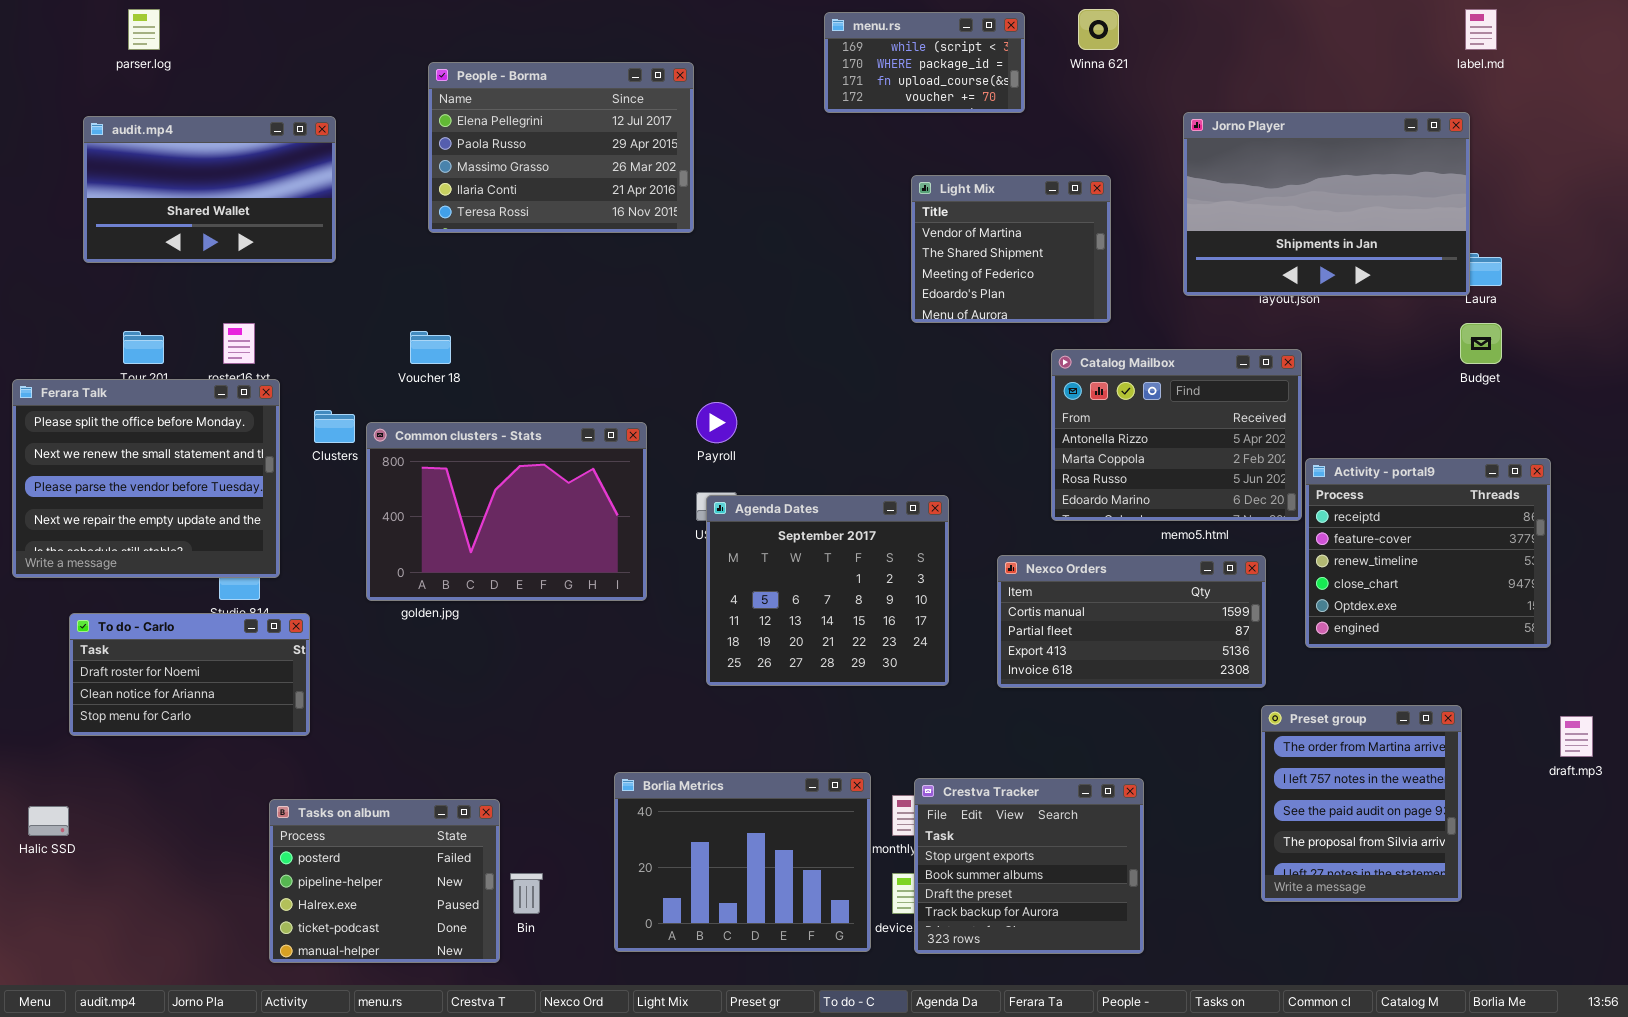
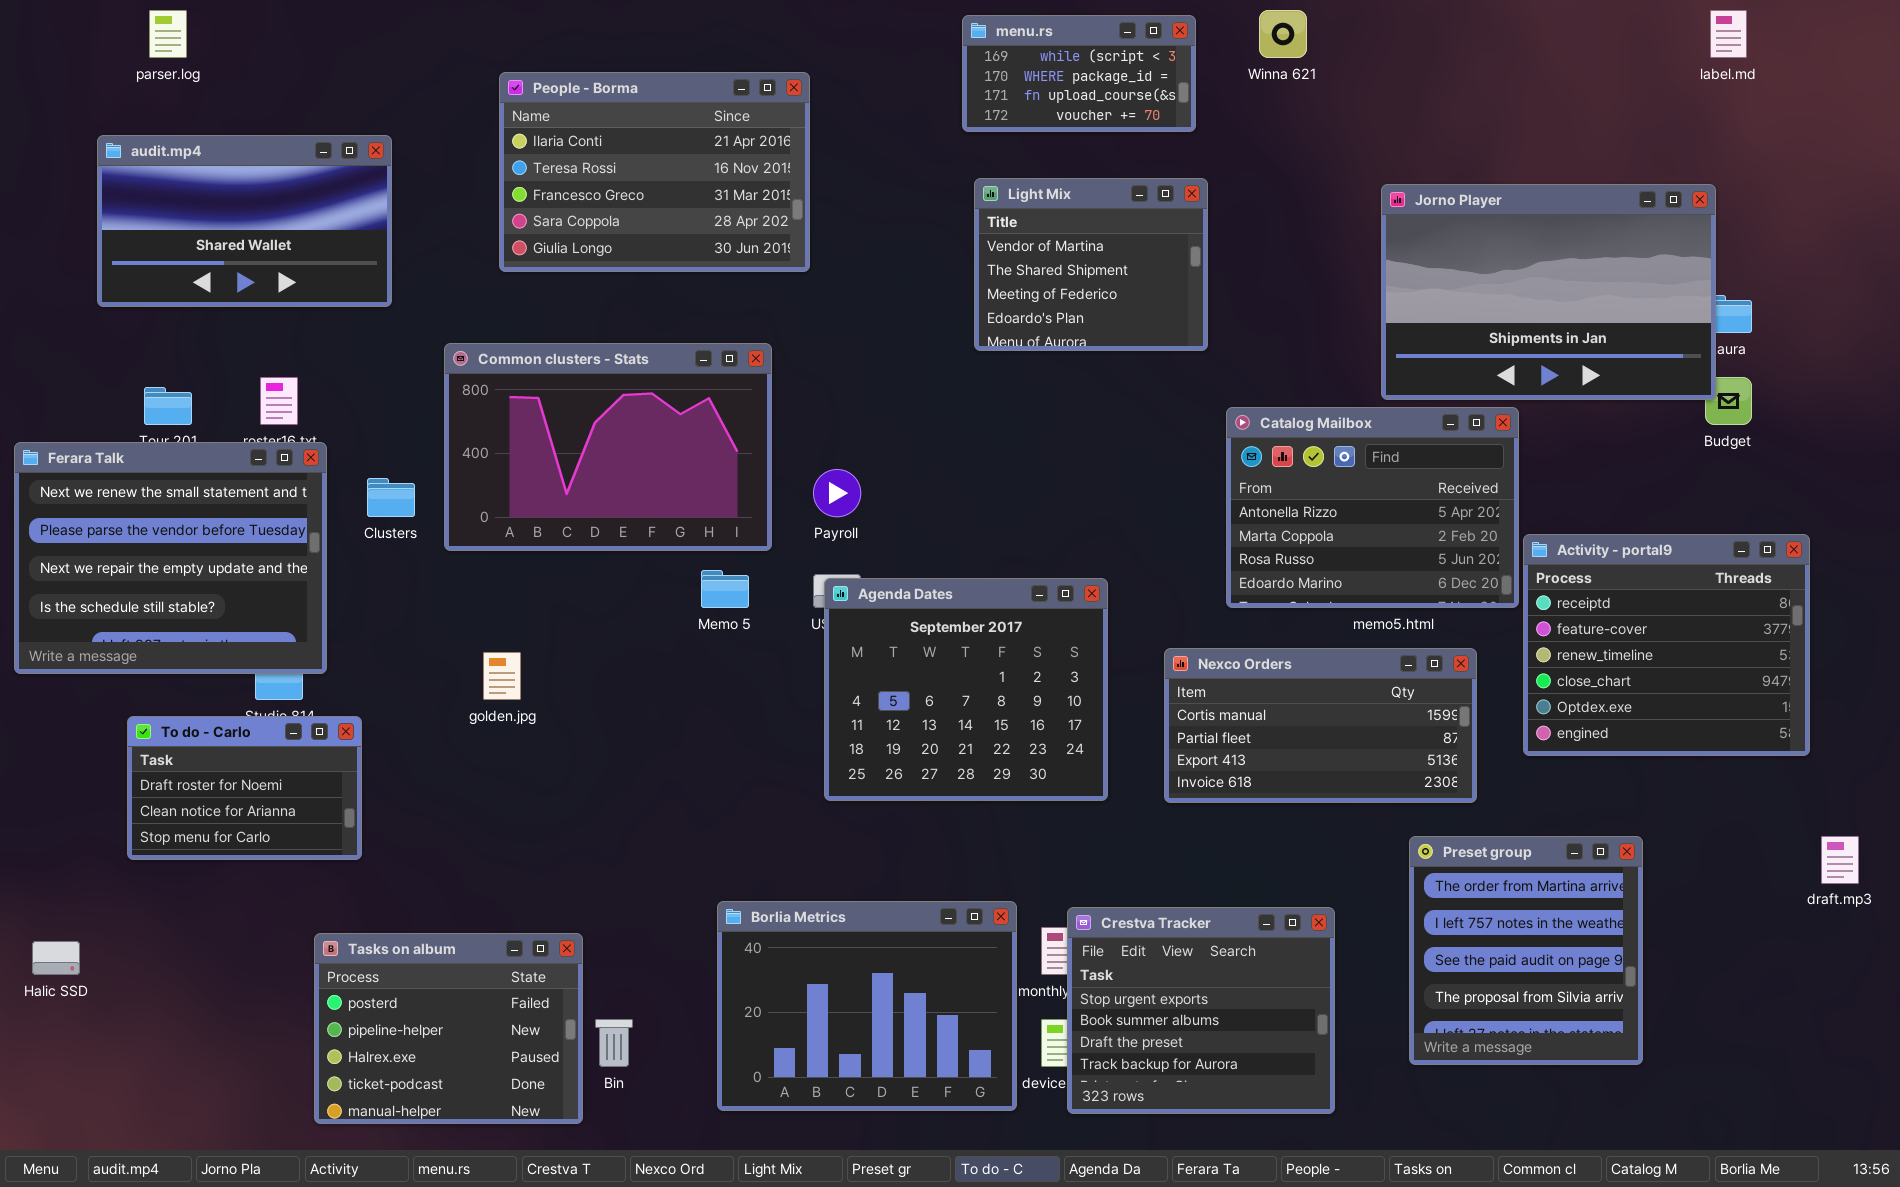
People - Borma: [428,62,694,233] -> [499,72,810,272], scrolled down 3 rows
Jorno Player: [1183,112,1470,296] -> [1381,184,1716,400], moved
Light Mix: [911,175,1111,323] -> [974,178,1208,351], moved
Ferara Talk: [12,379,280,578] -> [14,442,327,674], scrolled down 1 row
Common clusters - Stats: [366,422,647,601] -> [444,343,772,551], moved
To do - Carlo: [69,613,310,736] -> [127,716,362,860], resized
Preset group: [1261,705,1462,902] -> [1409,836,1643,1065], moved

